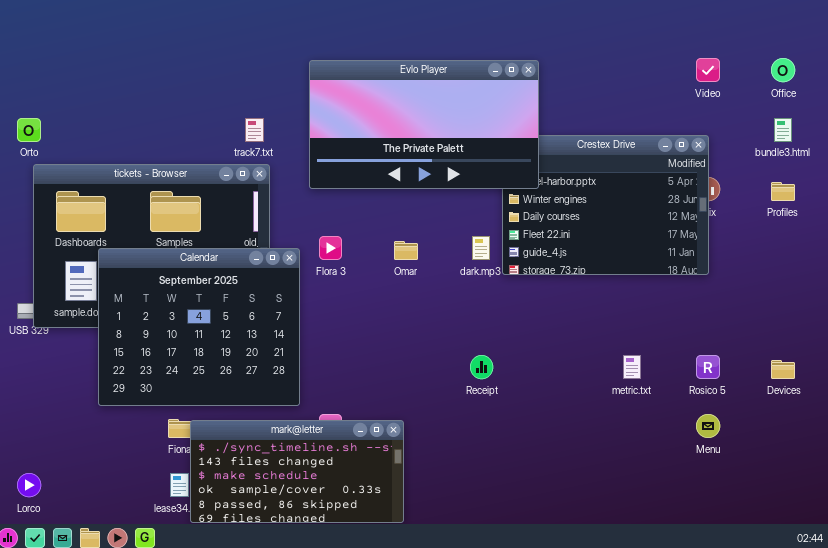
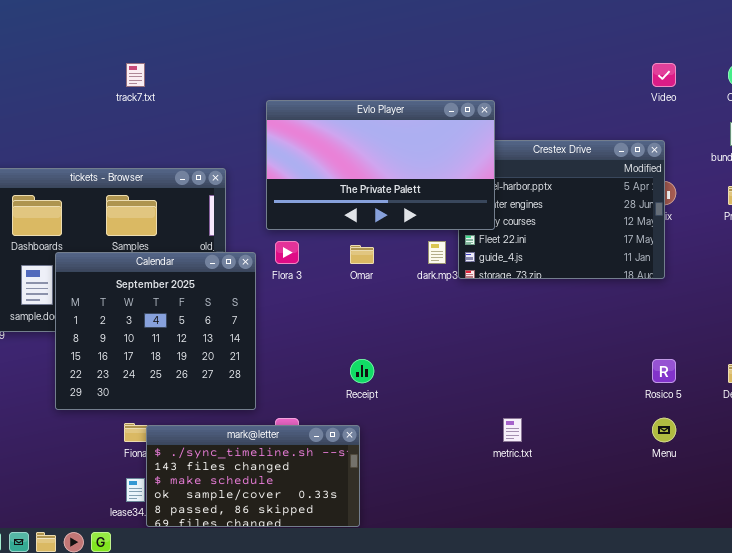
Evlo Player: [309,60,539,189] -> [266,100,495,230], moved
track7.txt: [245,118,264,142] -> [126,63,145,87], moved
Receipt: [470,355,493,379] -> [350,359,374,383], moved
metric.txt: [623,355,641,379] -> [503,418,522,442], moved

